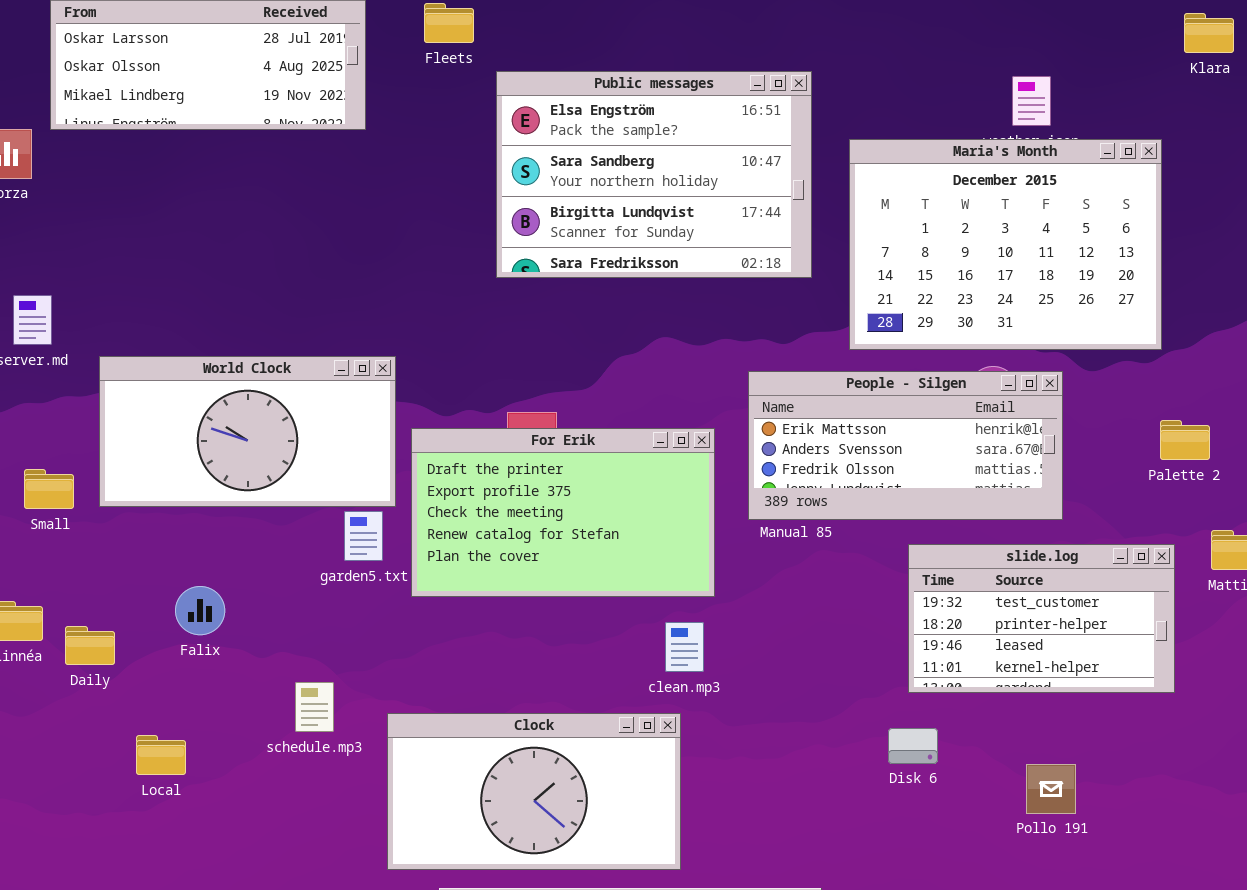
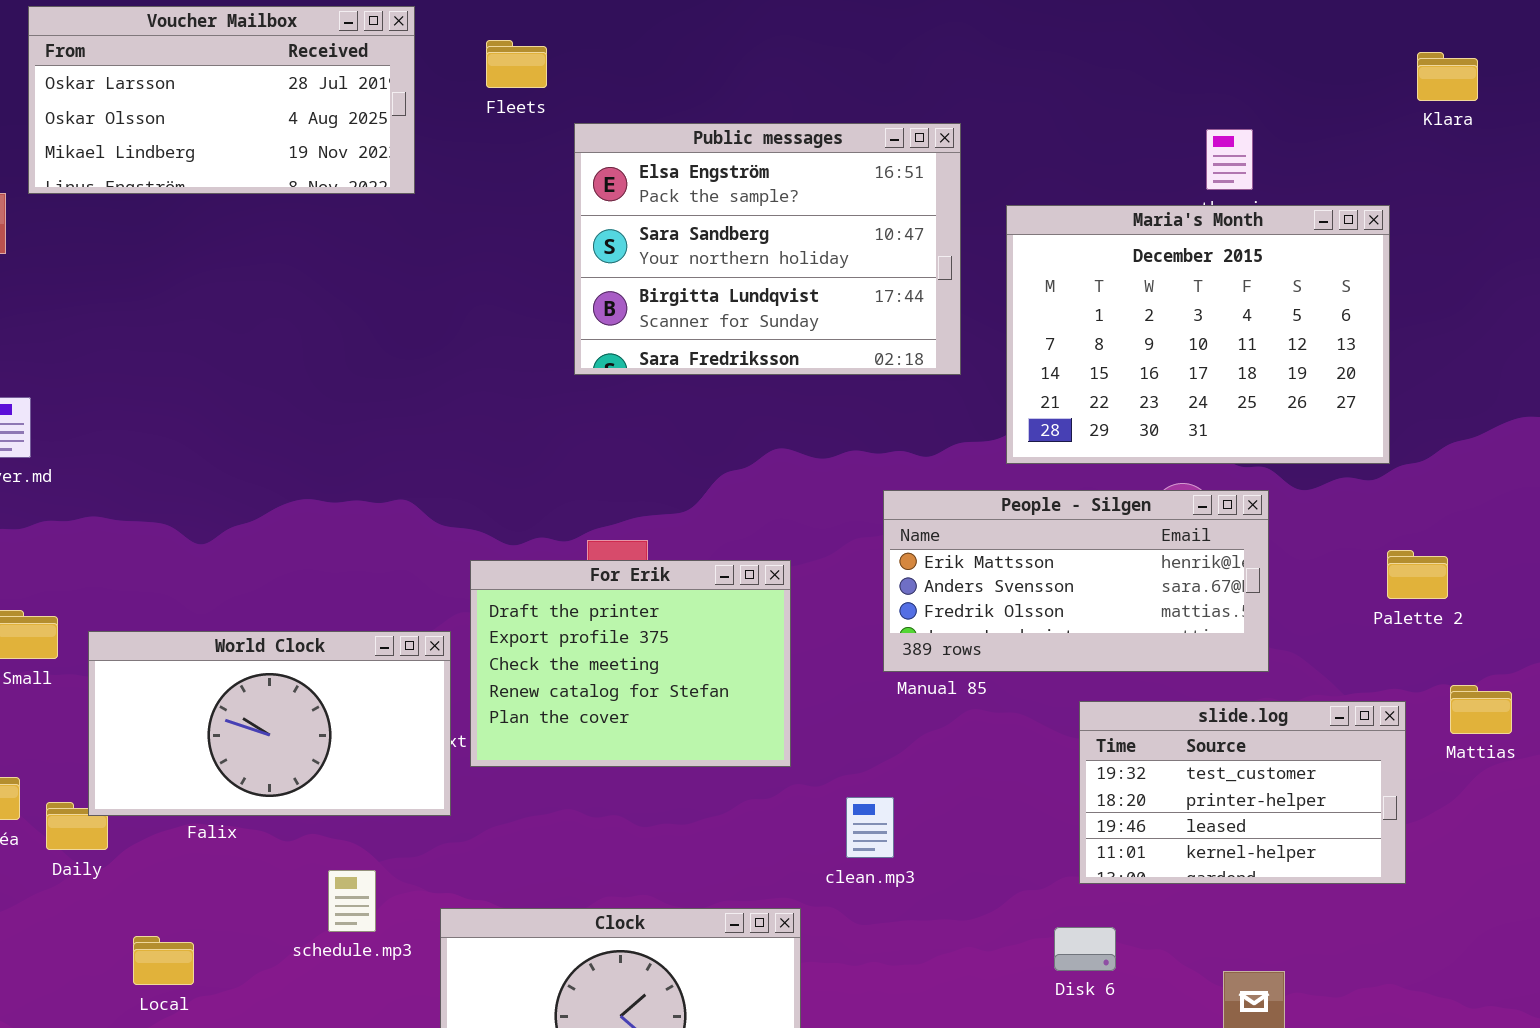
World Clock: [99,356,396,507] -> [88,631,451,816], moved
For Erik: [411,428,715,597] -> [470,560,791,767], resized
clean.mp3: [665,622,704,672] -> [846,797,894,858], moved

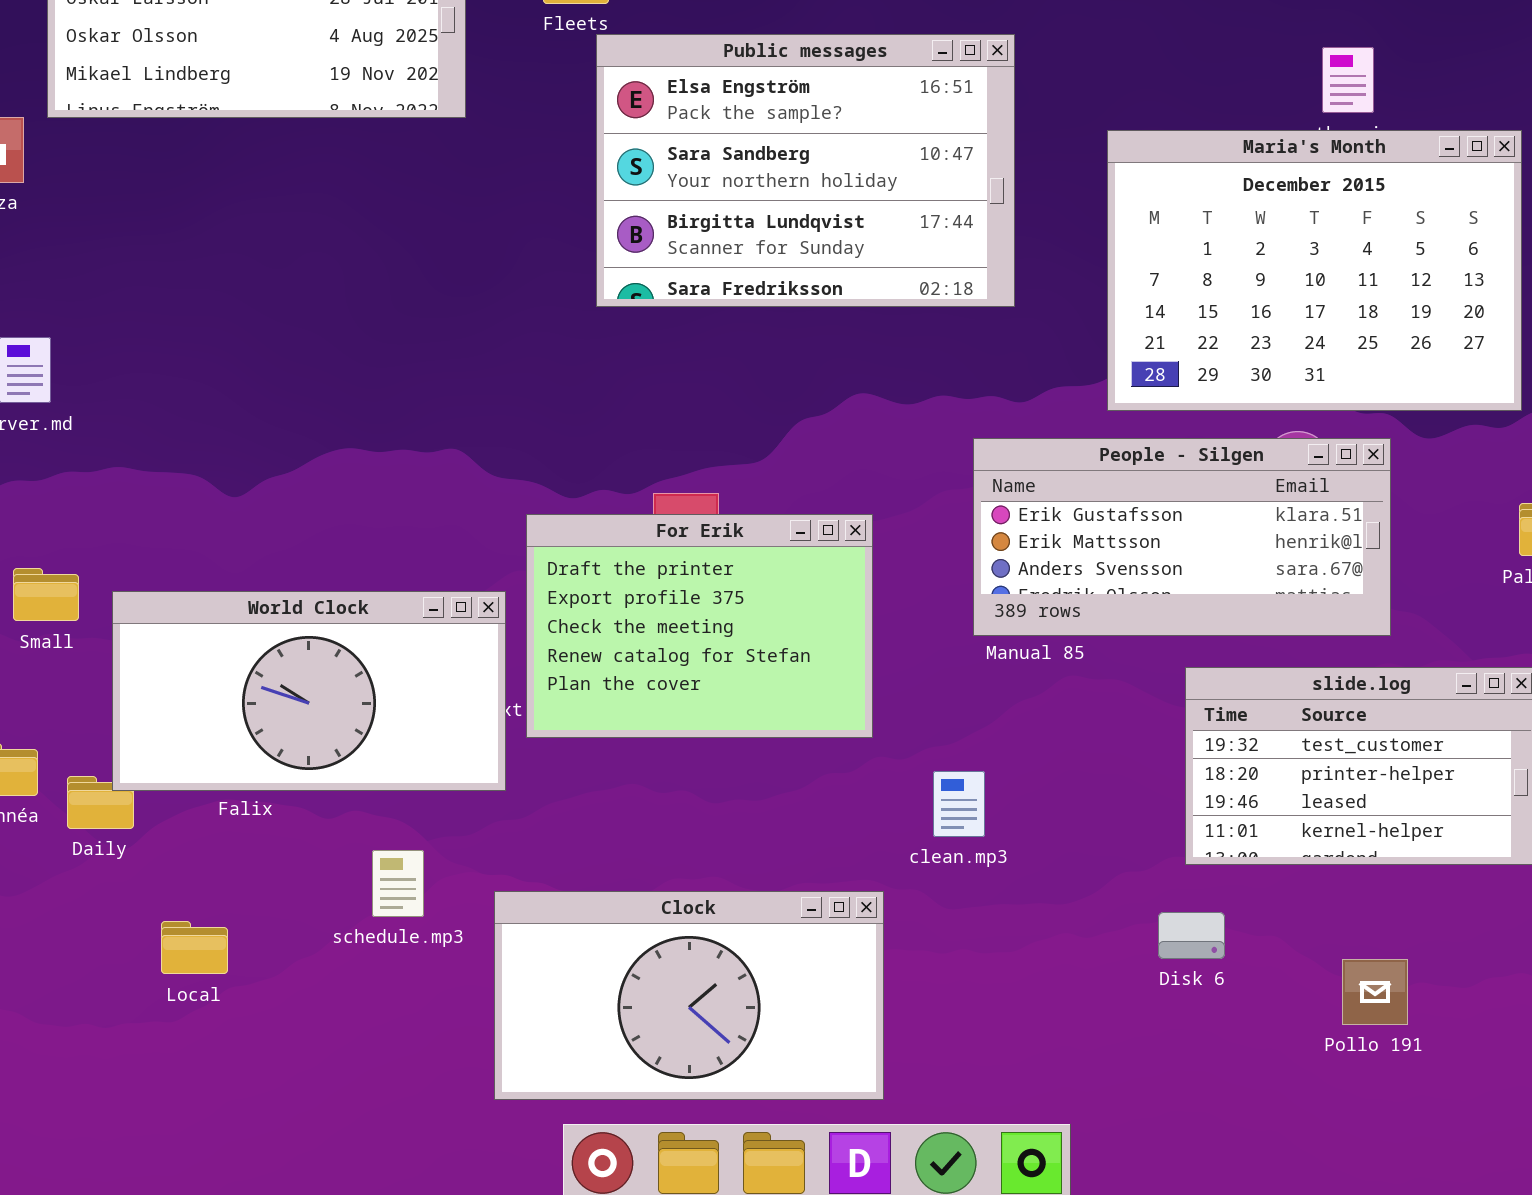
Public messages: [574,123,961,375] -> [596,34,1015,307], moved
People - Silgen: [883,490,1269,672] -> [973,438,1391,636], scrolled up 1 row

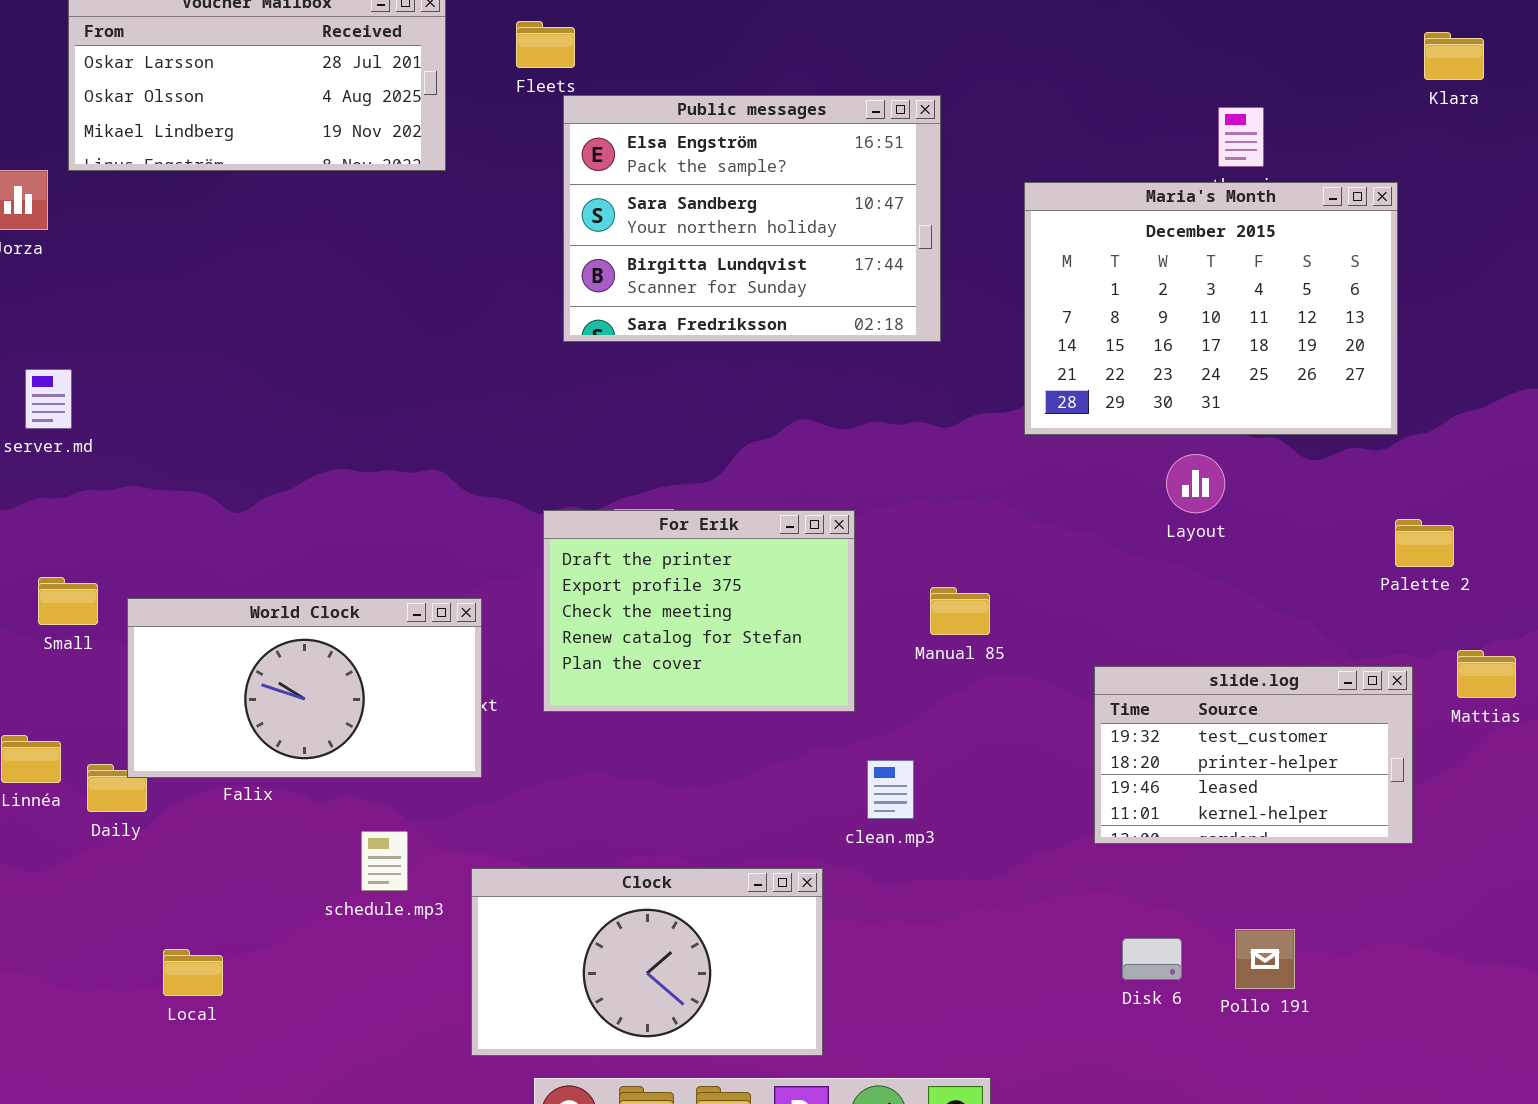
People - Silgen: [973,438,1391,636] -> none, closed
For Erik: [526,514,873,738] -> [543,510,855,712], moved
Disk 6: [1158,912,1225,959] -> [1122,938,1182,980], moved
Local: [161,921,228,974] -> [163,949,223,996], moved

